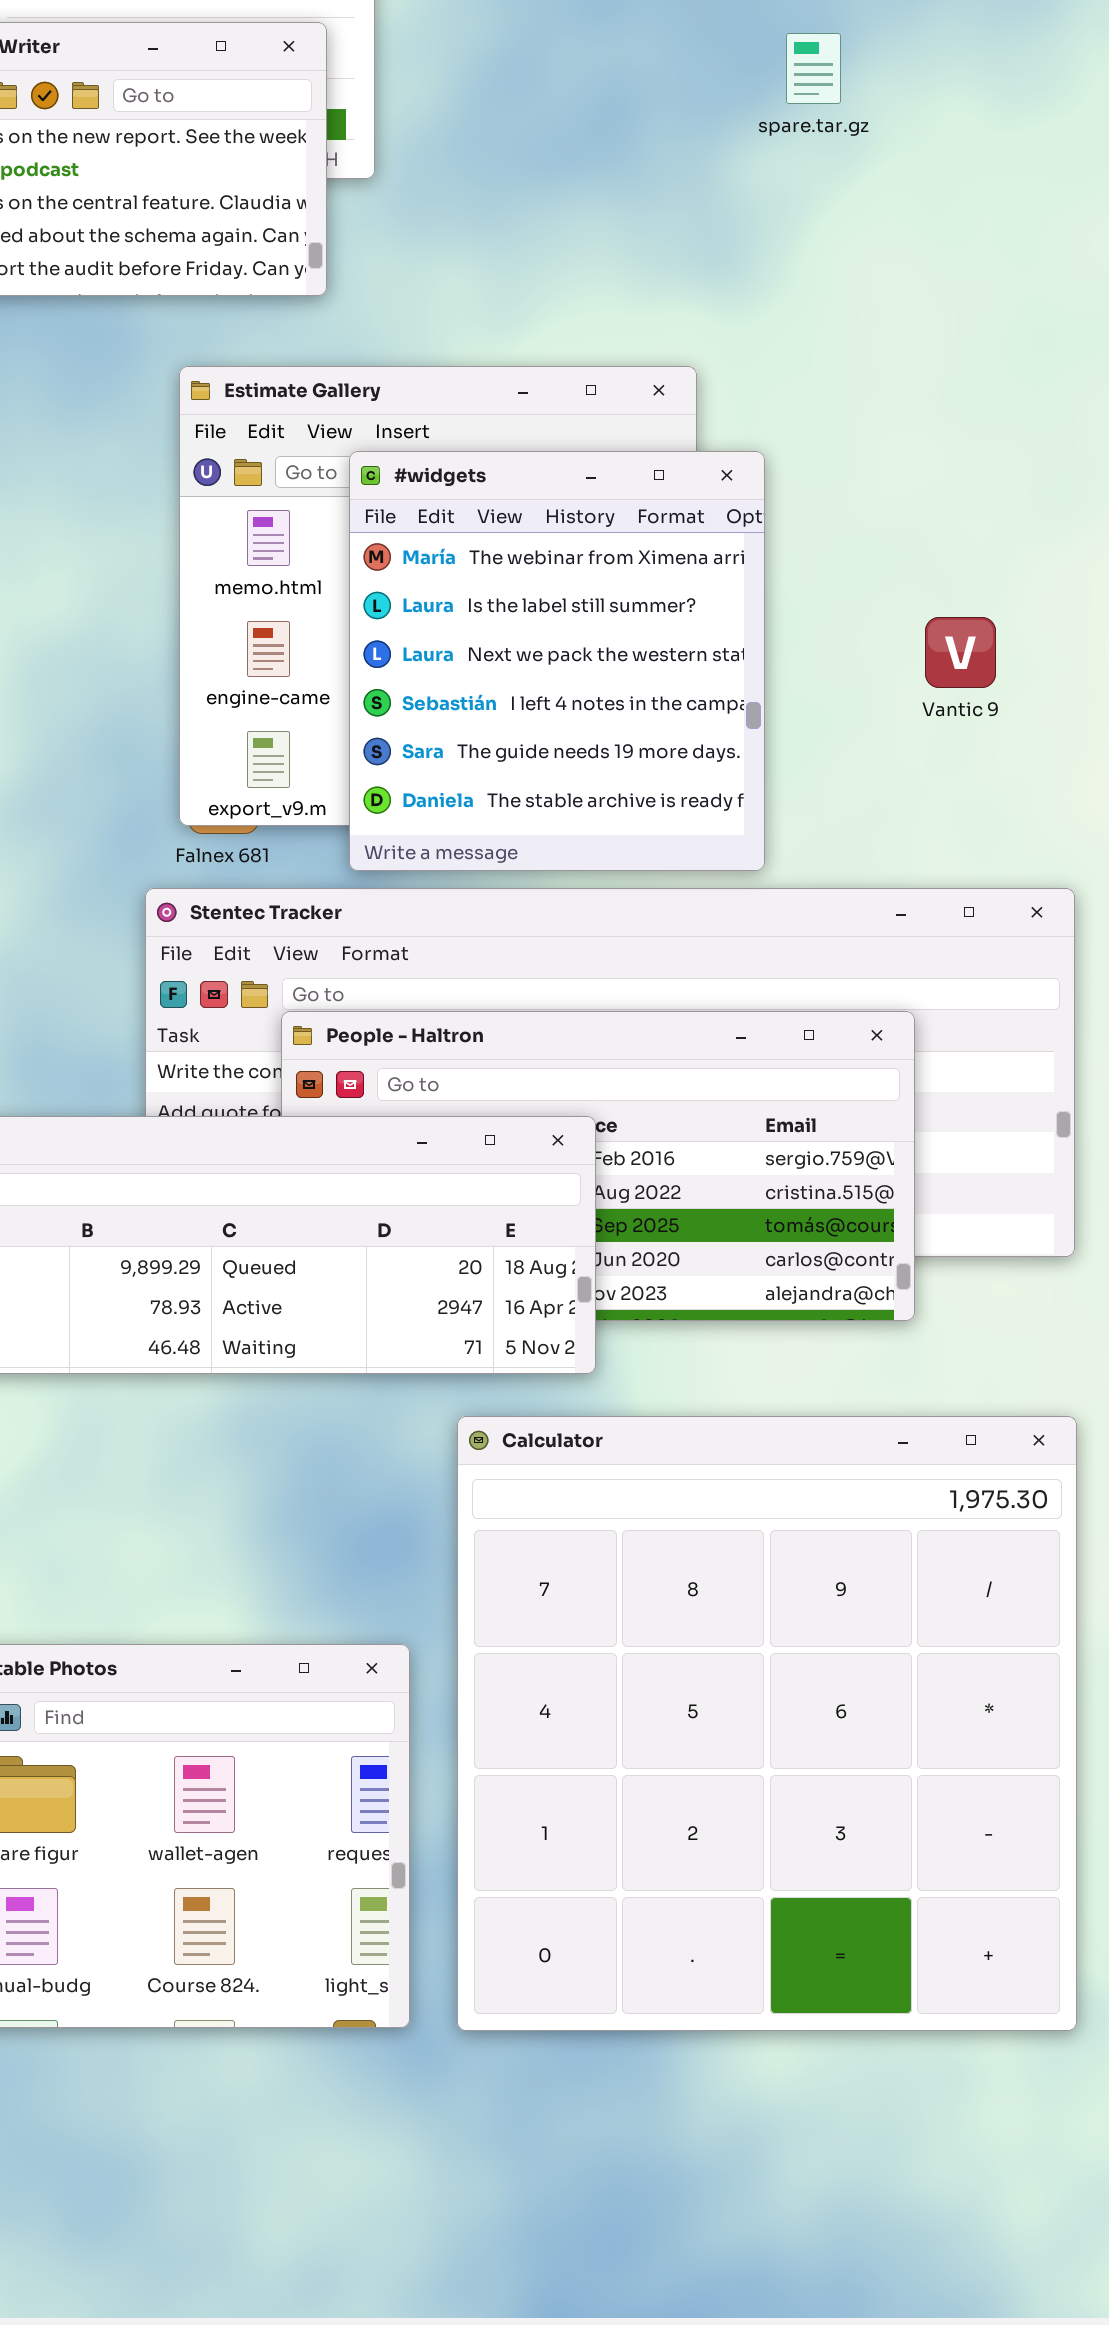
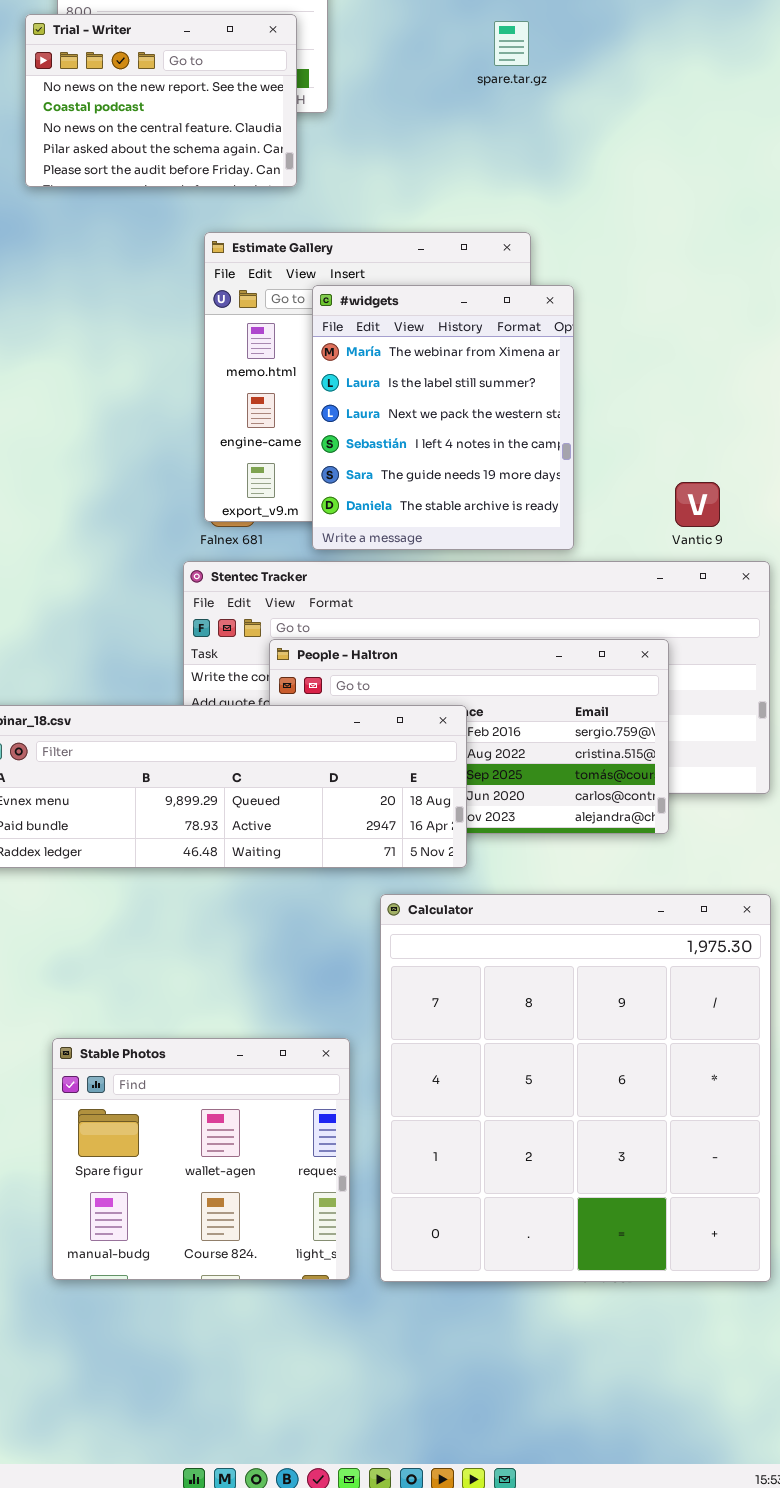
spare.tar.gz: [786,33,841,104] -> [494,21,529,66], moved
Vantic 9: [925,617,996,688] -> [675,482,720,527], moved

